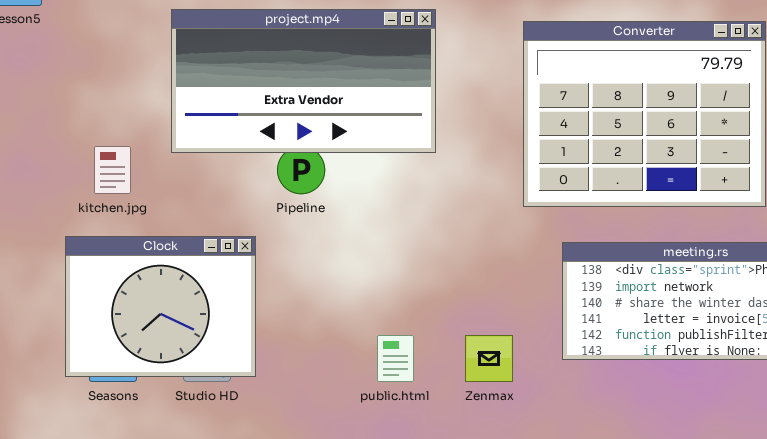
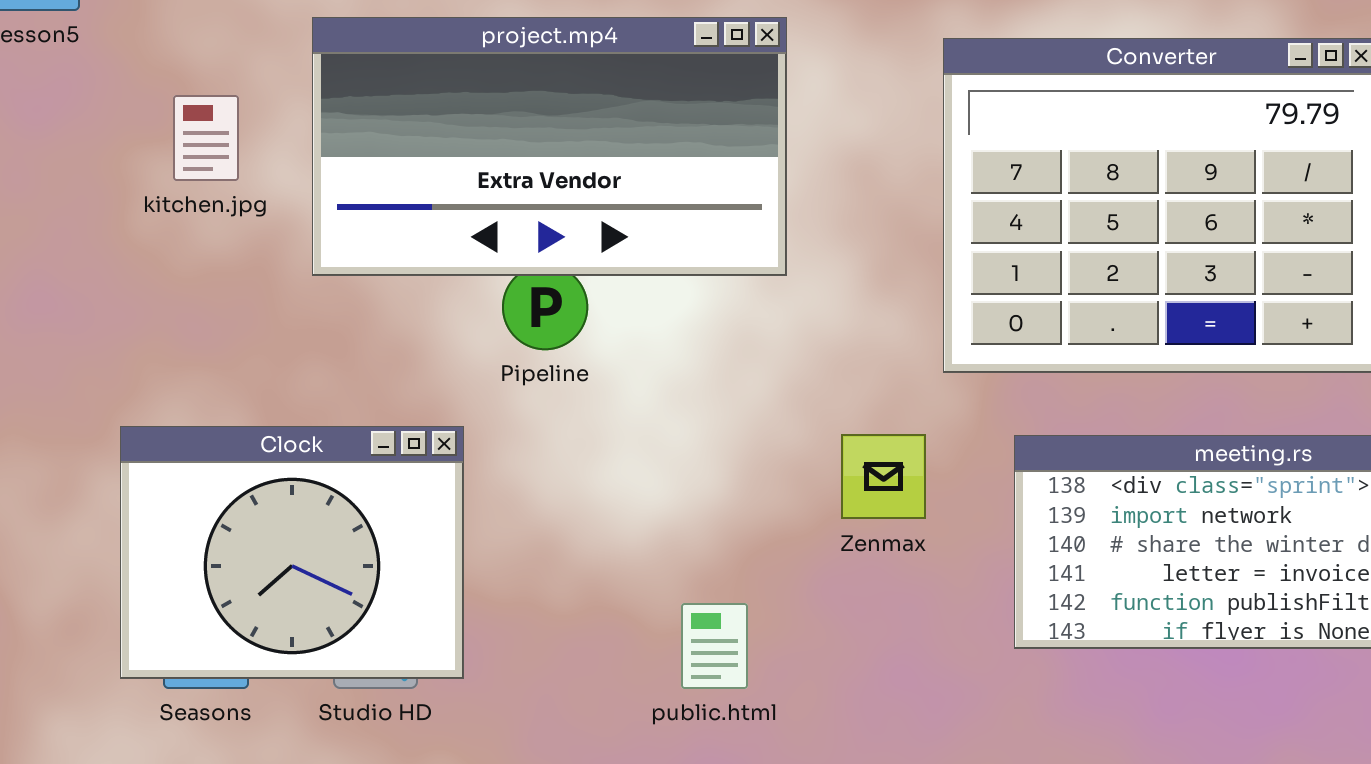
kitchen.jpg: [94,146,131,194] -> [173,95,239,181], moved
Zenmax: [465,335,513,382] -> [841,434,926,519], moved

